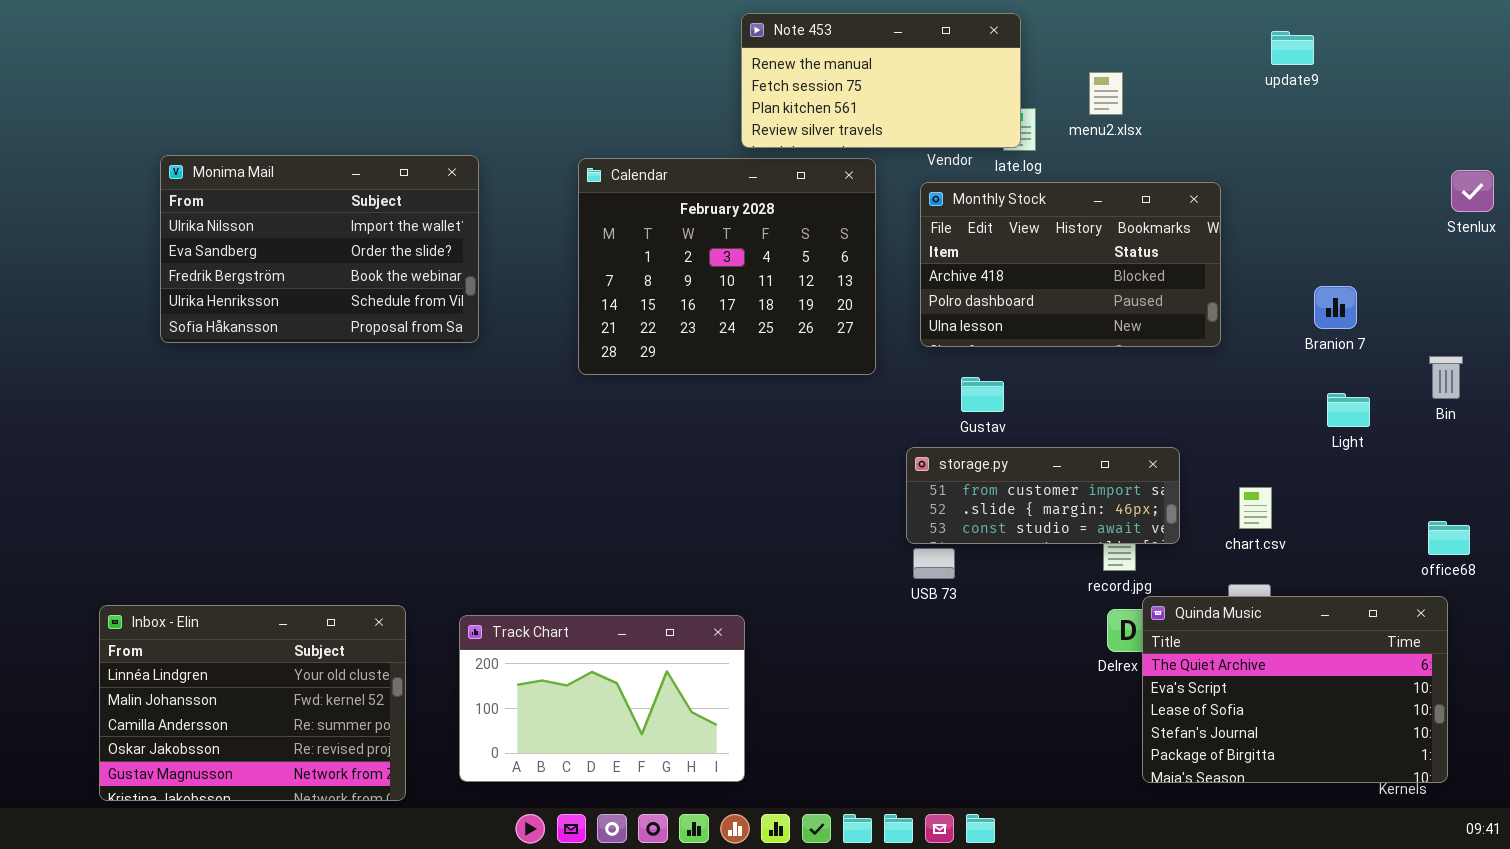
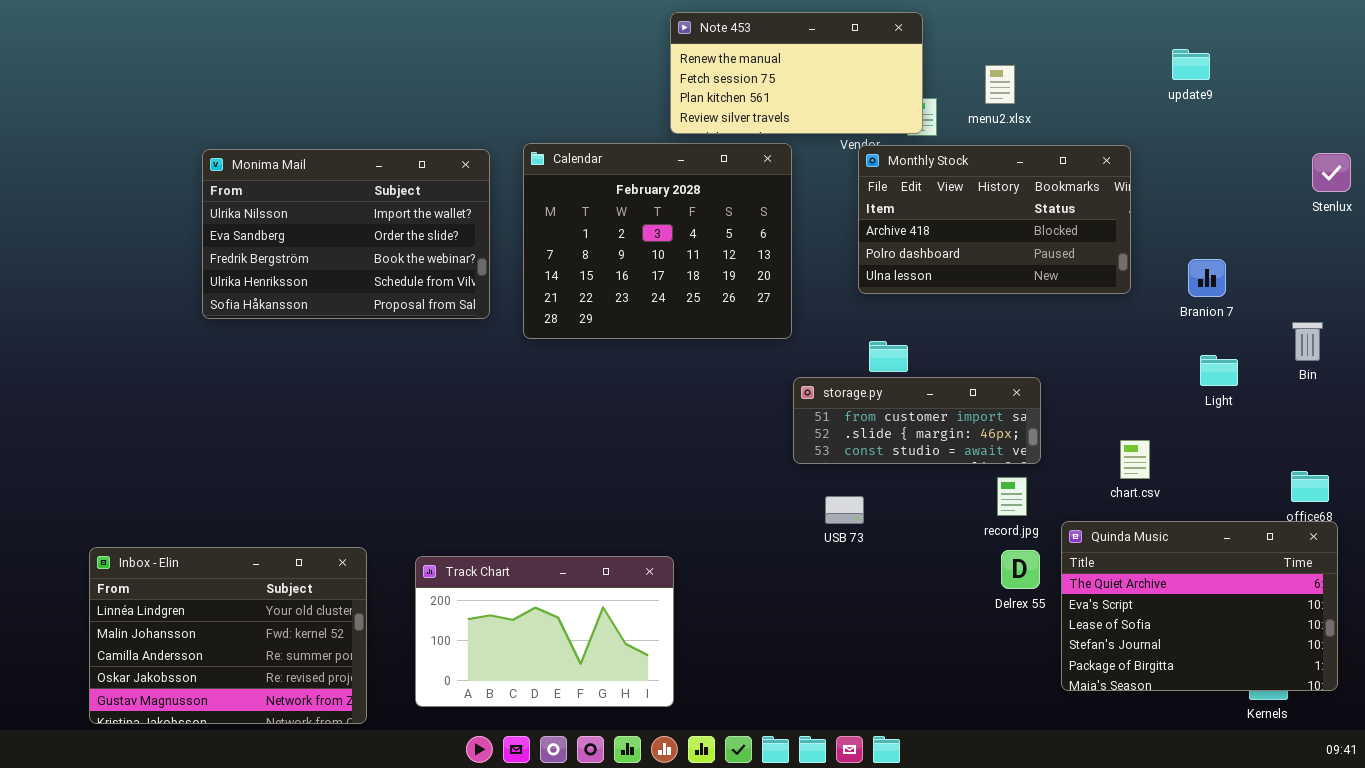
update9: [1271,31,1314,65] -> [1172,49,1210,80], moved
Monima Mail: [160,155,479,343] -> [202,149,490,319], moved
Monthly Stock: [920,182,1221,347] -> [858,145,1131,294], moved
storage.py: [906,447,1180,544] -> [793,377,1041,464], moved
Quinda Music: [1142,596,1448,783] -> [1061,521,1338,691], moved

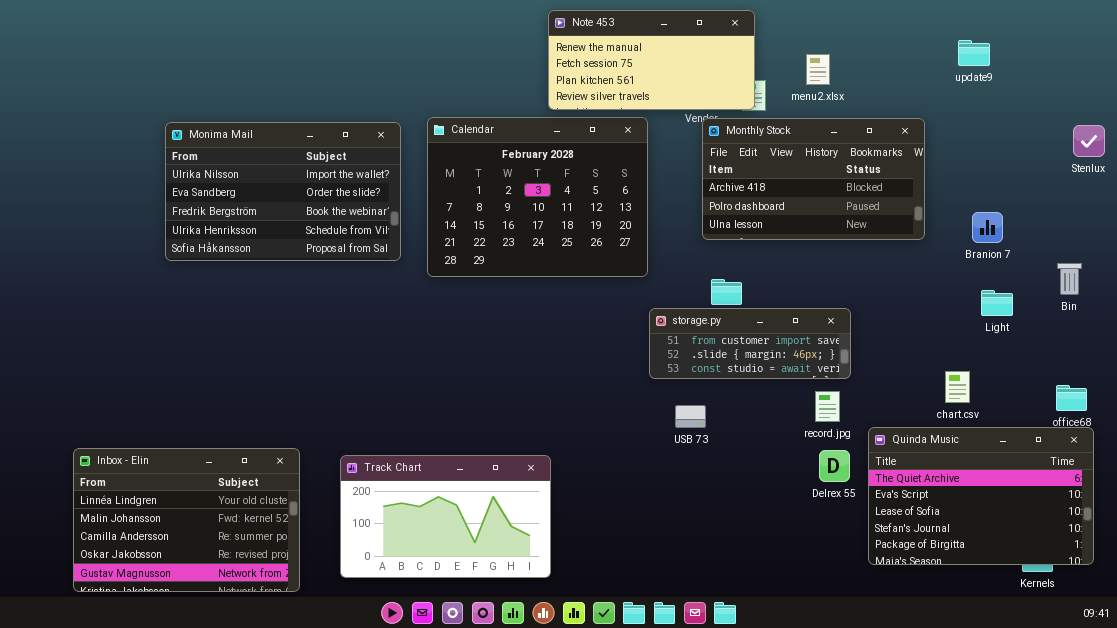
chart.csv: [1120,440,1150,479] -> [945,371,970,403], moved

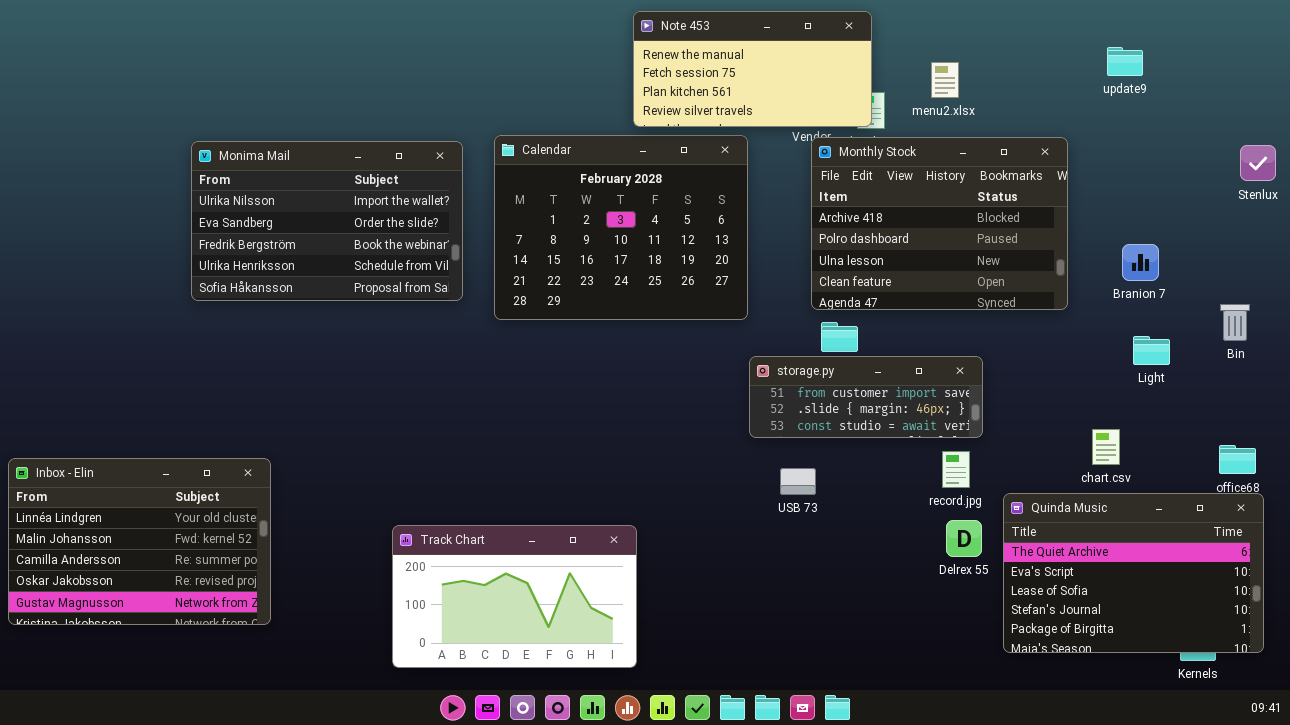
Monthly Stock: [702,118,925,240] -> [811,137,1068,310], resized
Inbox - Elin: [73,448,300,592] -> [8,458,271,625], moved

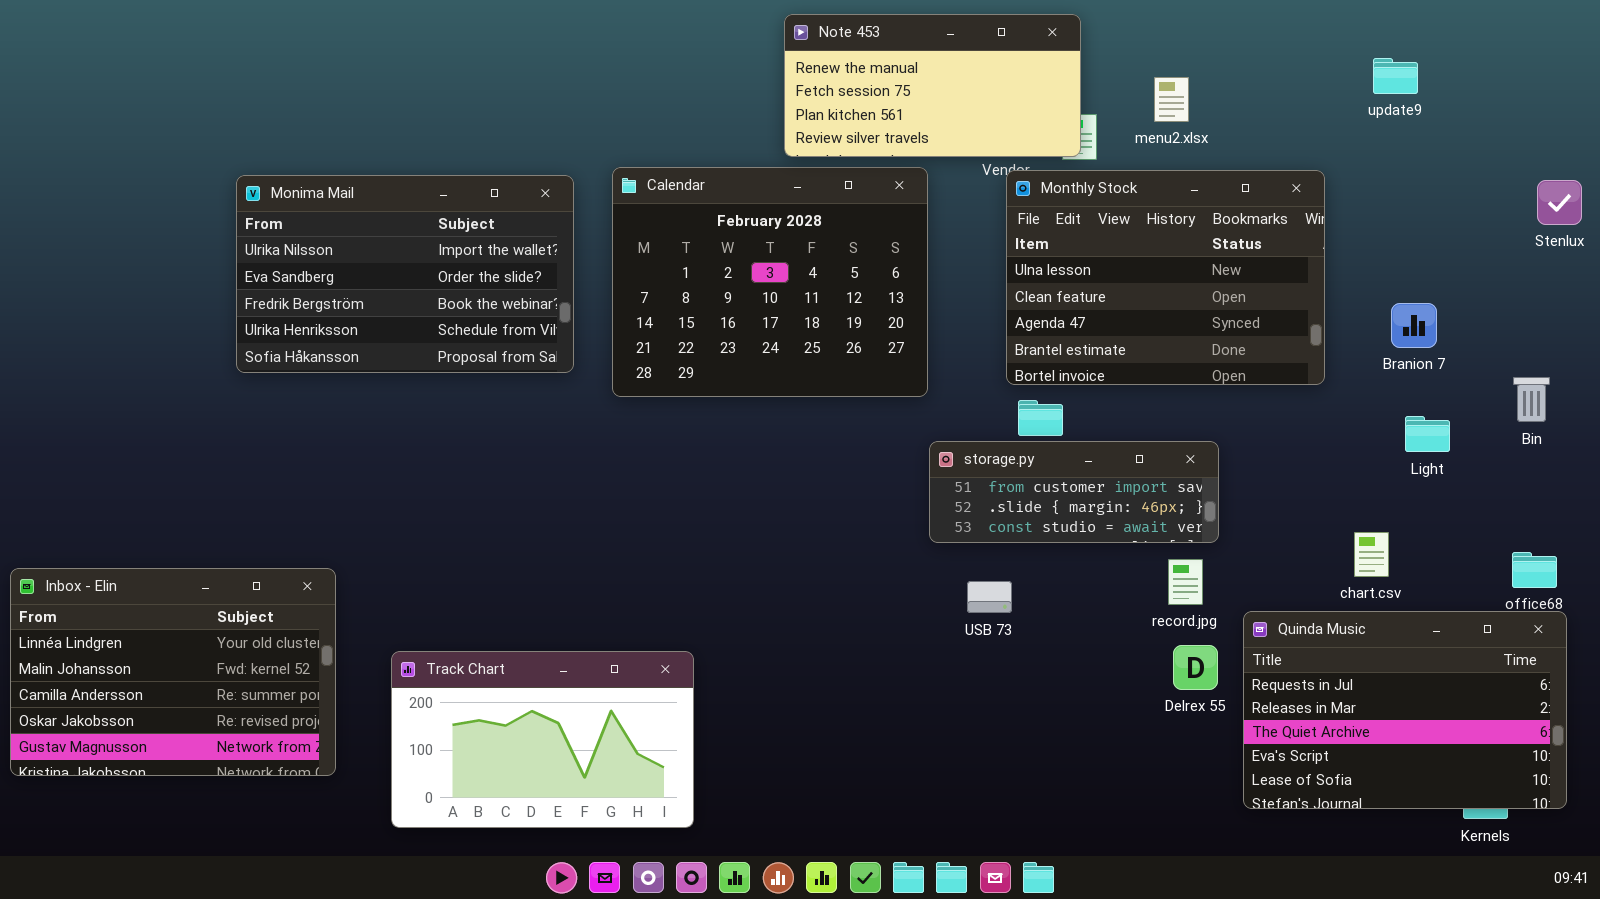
Monthly Stock: [811,137,1068,310] -> [1006,170,1325,385], scrolled down 2 rows
Quinda Music: [1003,493,1264,653] -> [1243,611,1567,809], scrolled up 2 rows
Track Chart: [392,525,637,668] -> [391,651,694,828], moved

